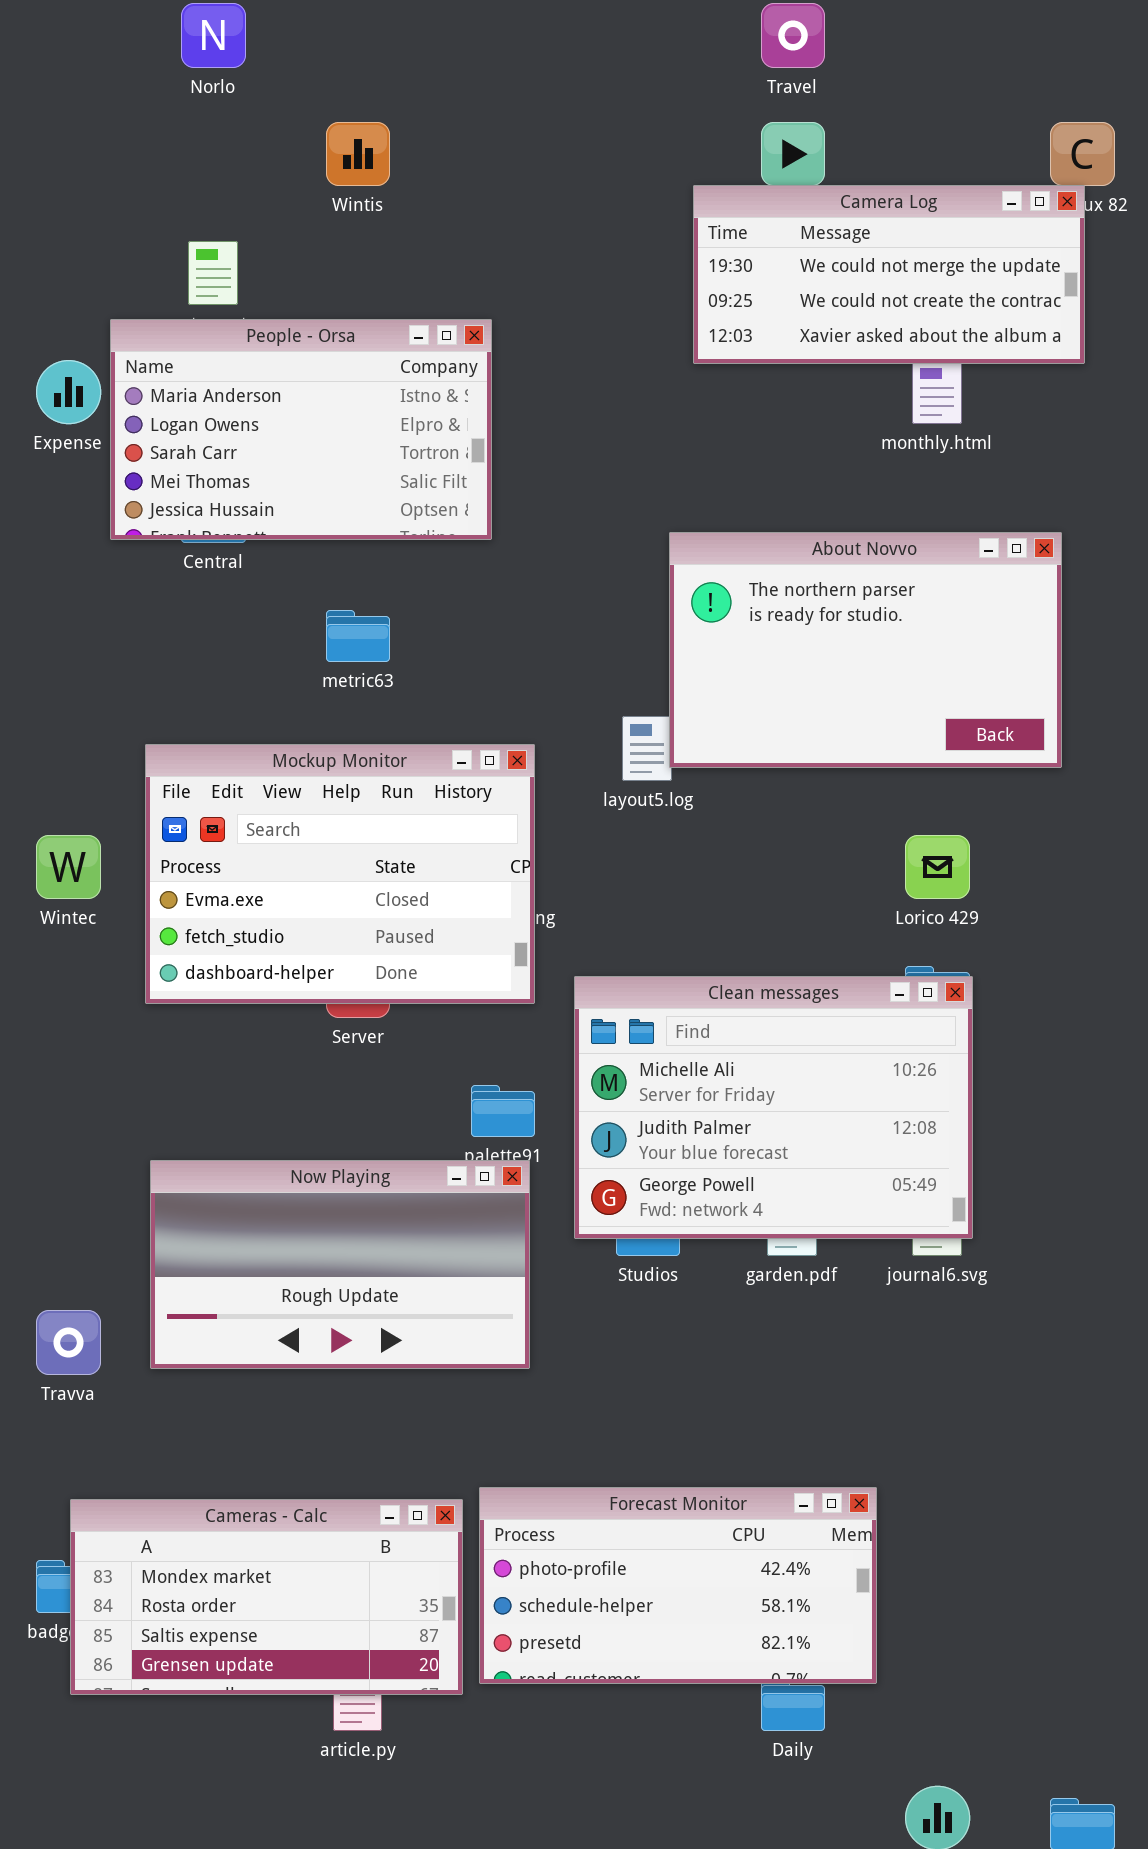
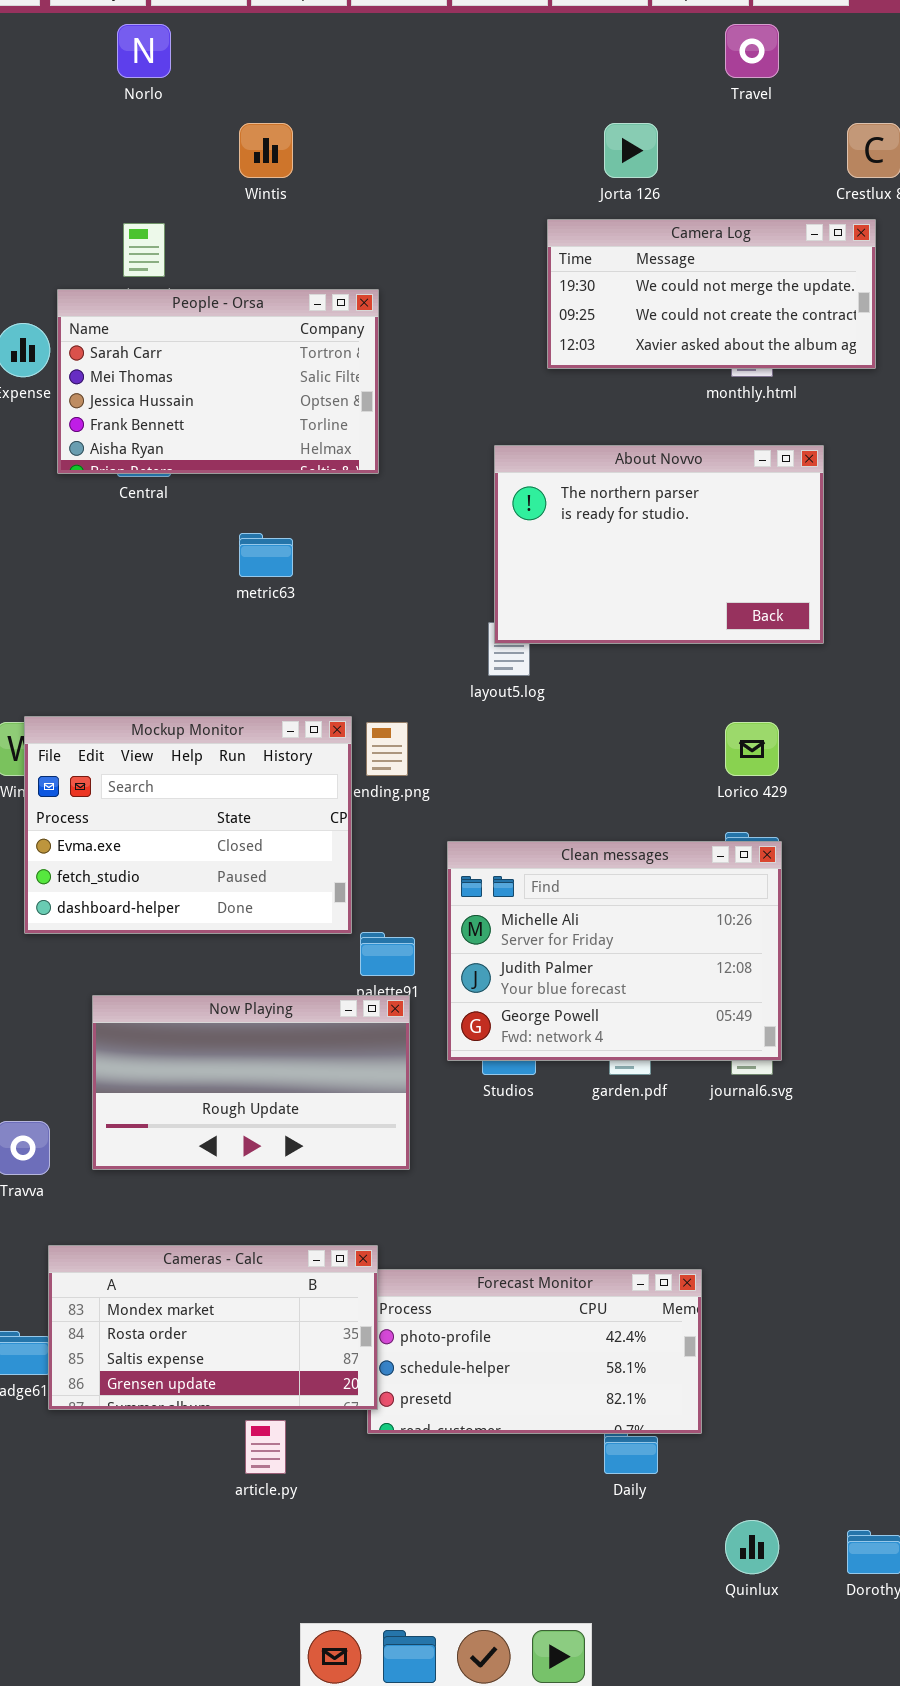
Travel: [761,3,825,68] -> [725,24,779,78], moved
Camera Log: [693,185,1085,364] -> [547,219,876,369], moved
People - Orsa: [110,319,492,540] -> [57,289,379,474], scrolled down 2 rows
About Novvo: [669,532,1062,768] -> [494,445,824,644], moved
Mockup Monitor: [145,744,535,1004] -> [24,716,352,934], moved
Cameras - Calc: [70,1499,463,1695] -> [48,1245,378,1410], moved

